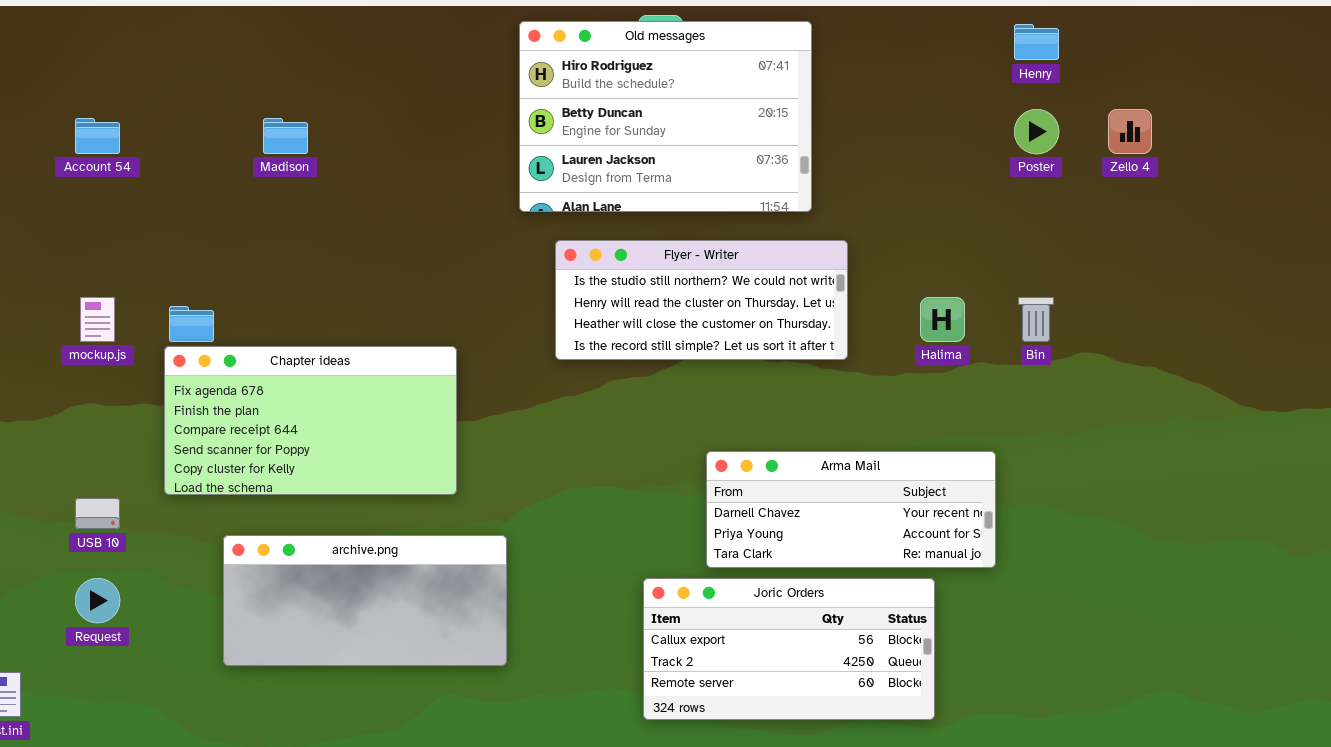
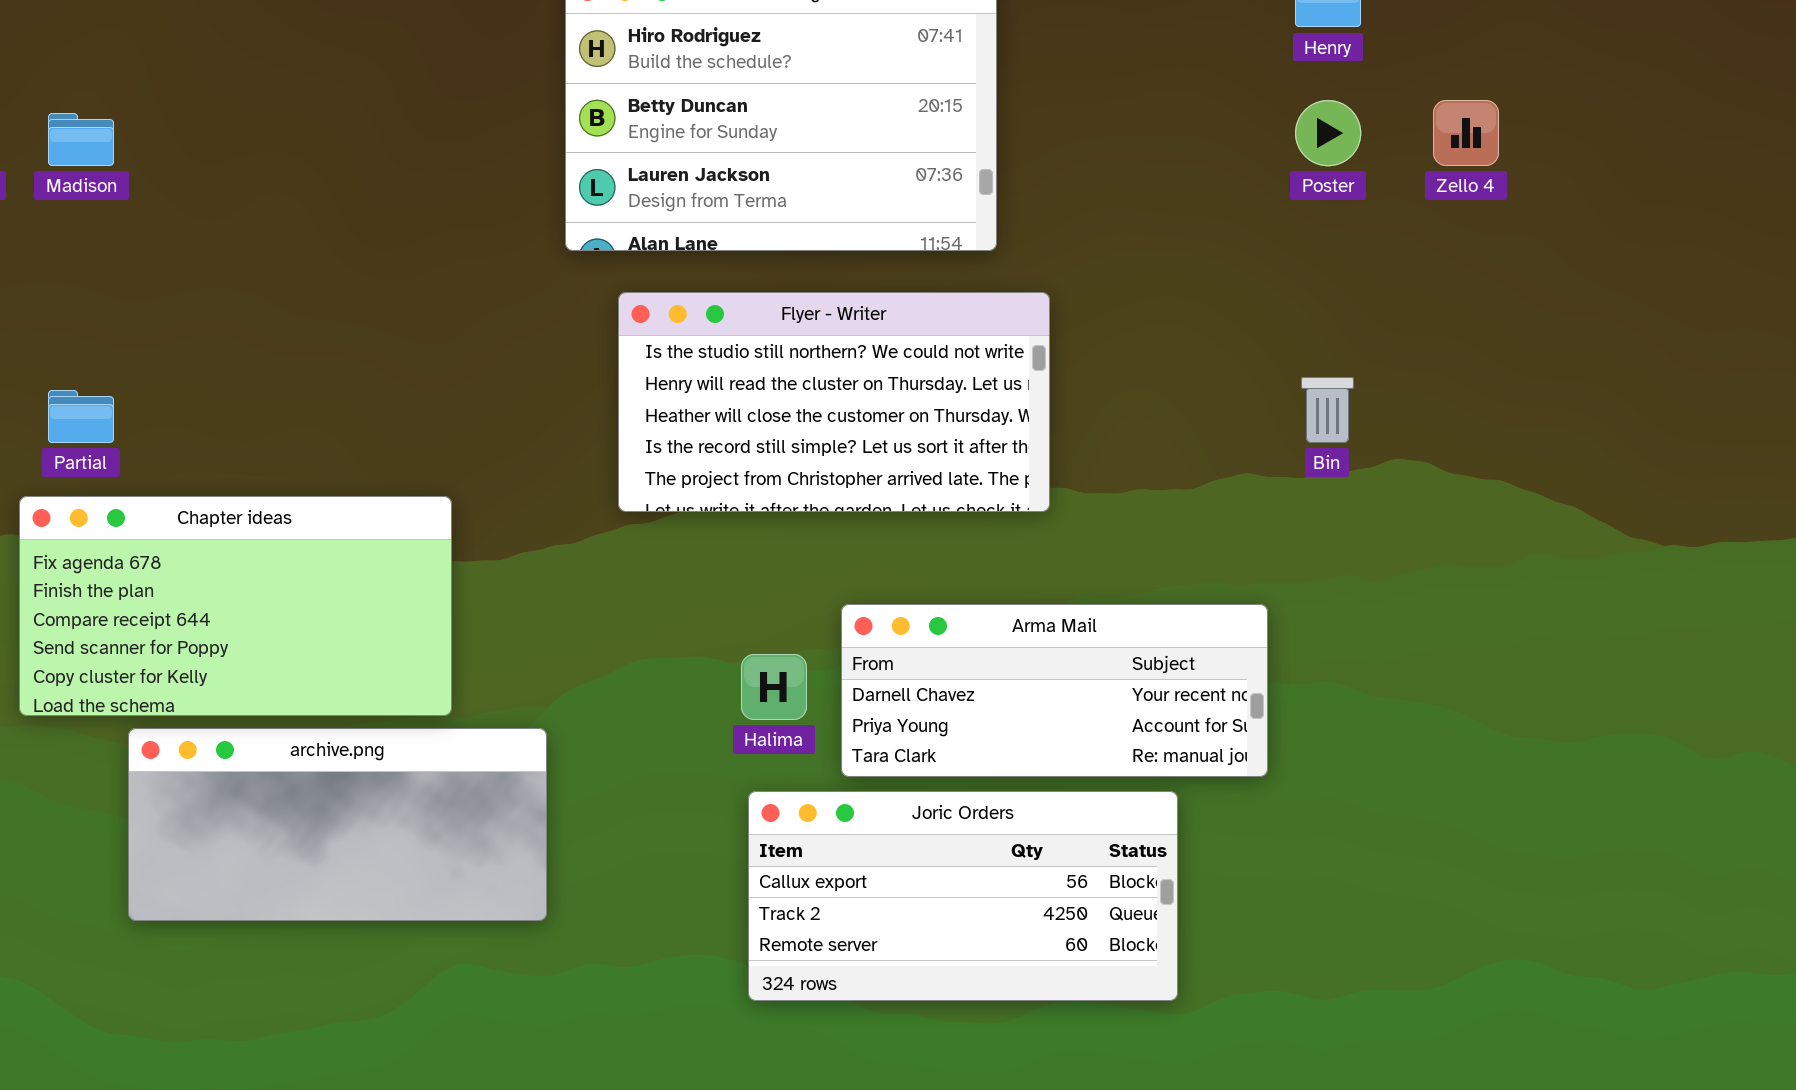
Madison: [263,118,308,154] -> [48,113,114,166], moved
Flyer - Writer: [555,240,848,360] -> [618,292,1050,512], resized
Halima: [920,297,965,342] -> [741,654,807,720], moved
Chapter ideas: [164,346,457,495] -> [19,496,452,716], moved

